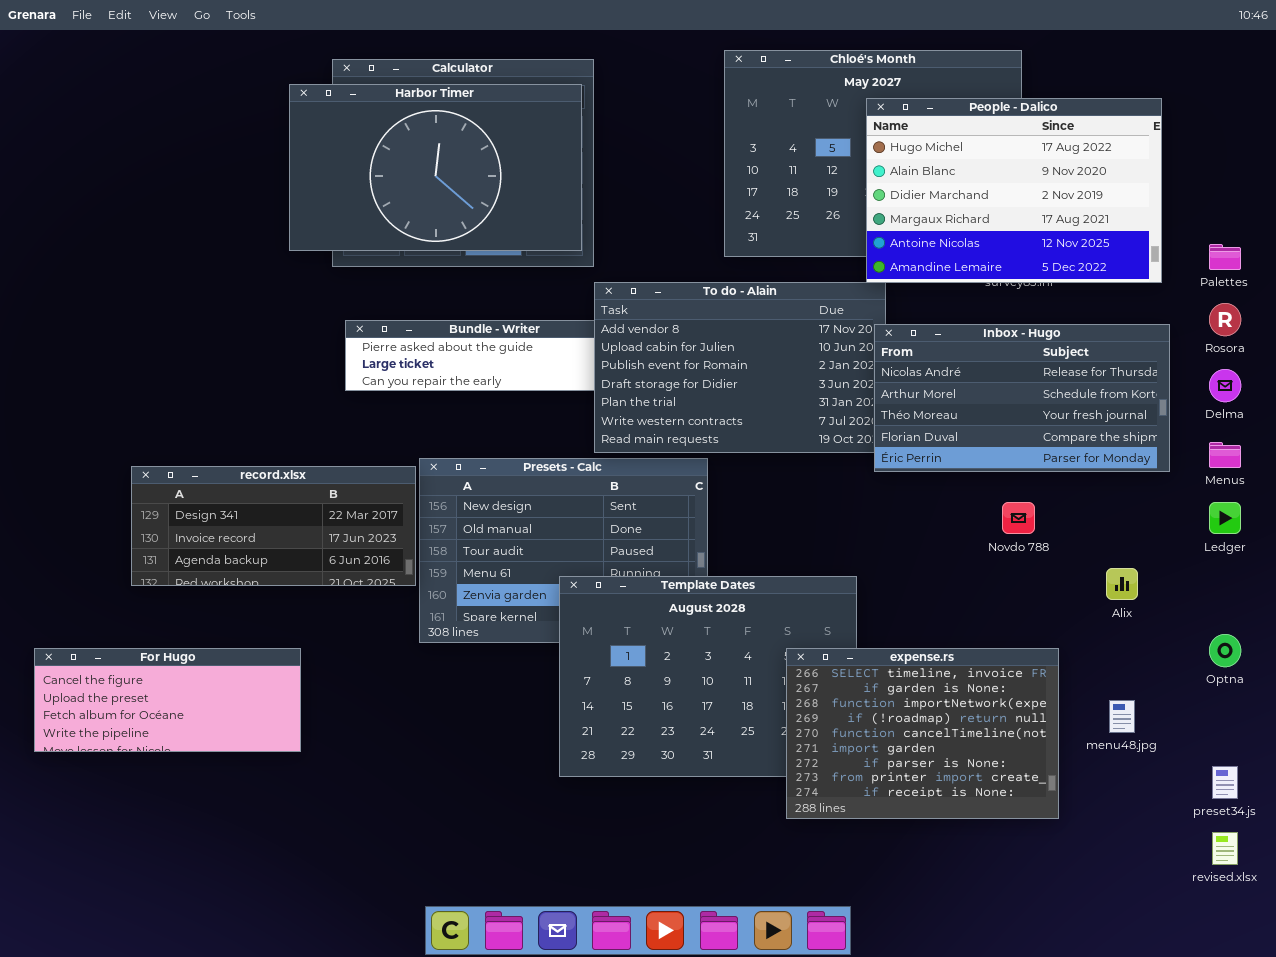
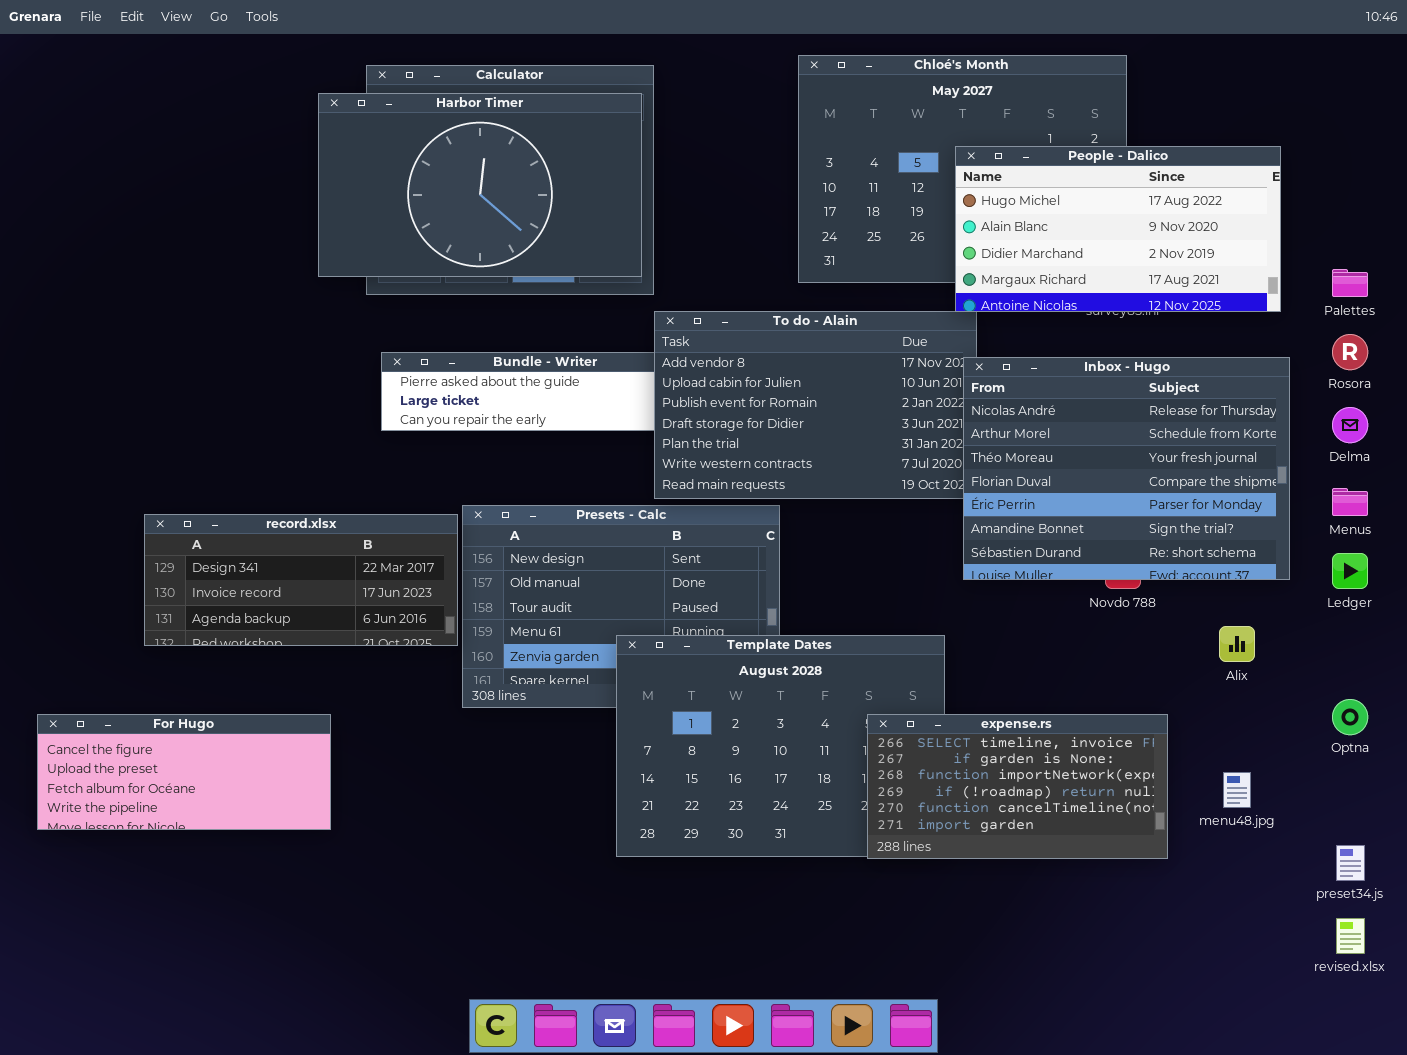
People - Dalico: [866,98,1162,283] -> [955,146,1281,312], resized
Inbox - Hugo: [874,324,1170,472] -> [963,357,1290,580], resized
expense.rs: [786,648,1059,819] -> [867,714,1168,859], resized

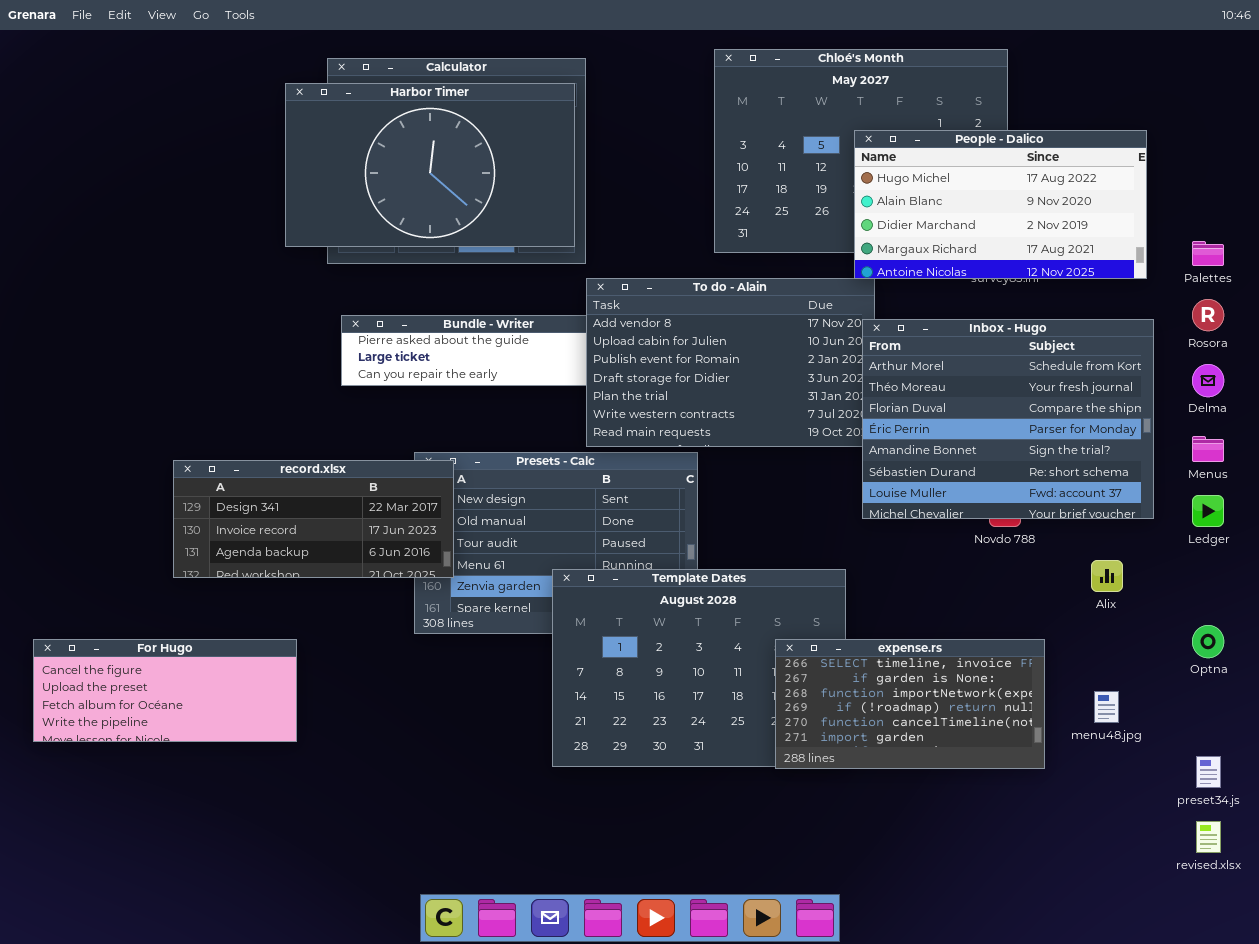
Inbox - Hugo: [963,357,1290,580] -> [862,319,1154,519], scrolled down 1 row
record.xlsx: [144,514,458,646] -> [173,460,454,578], moved

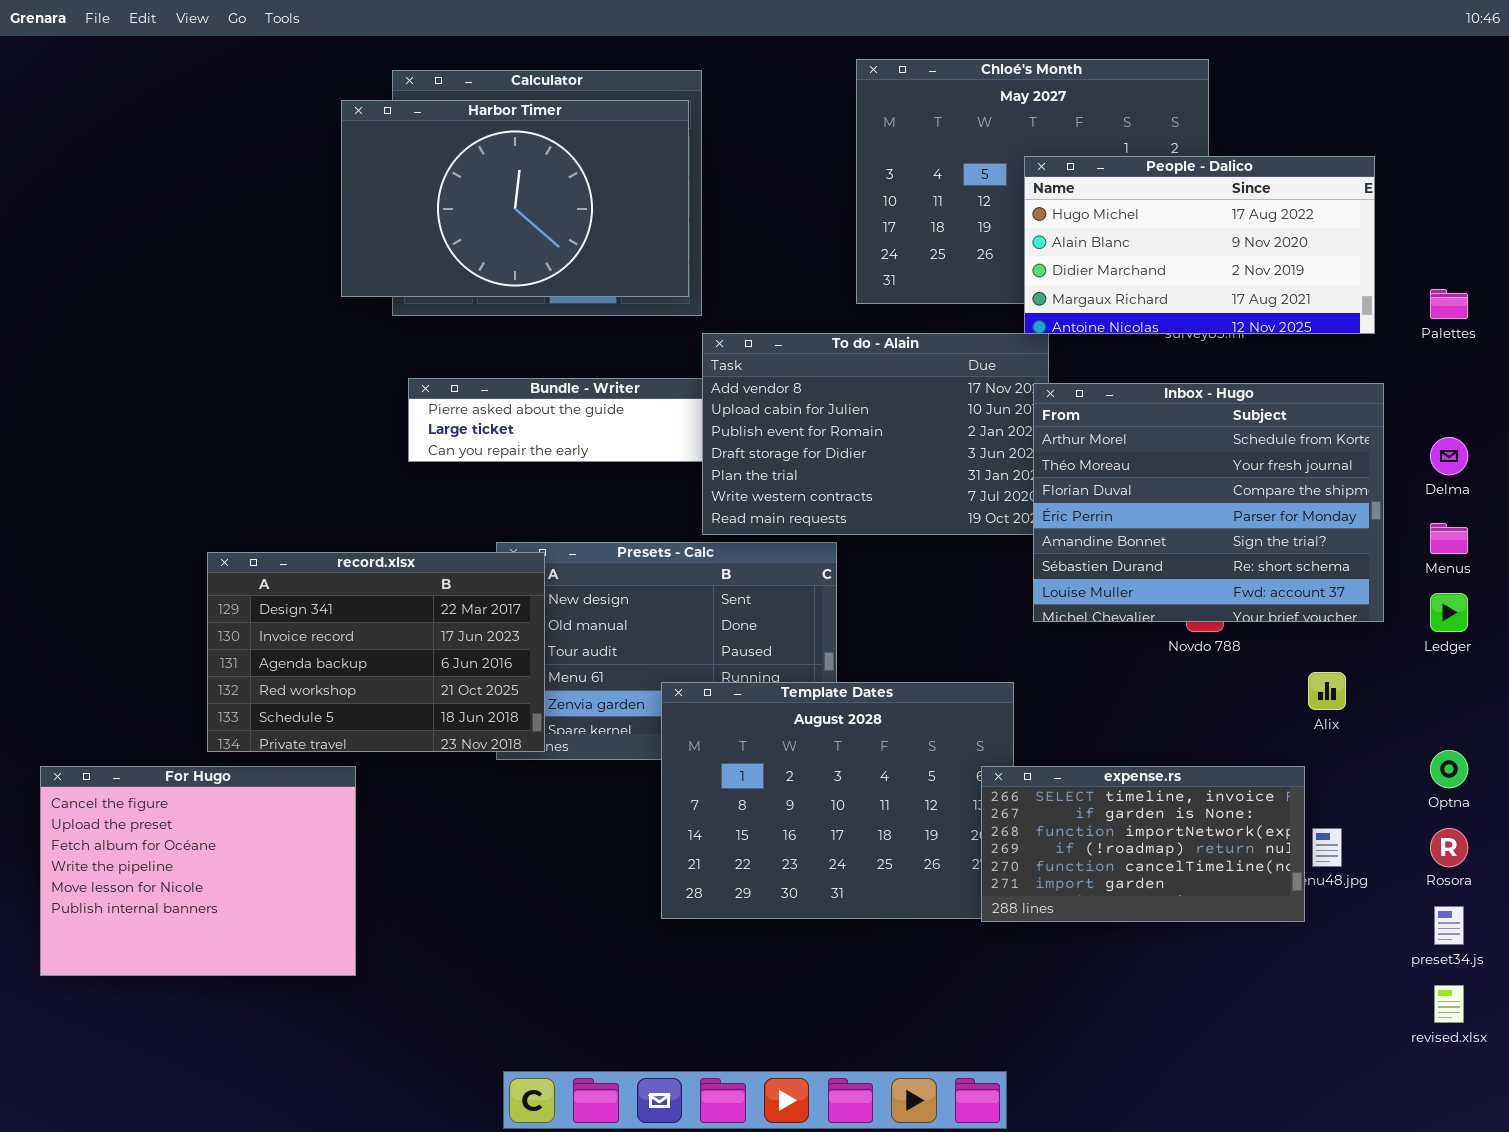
Rosora: [1192,299,1224,331] -> [1430,828,1468,867], moved
record.xlsx: [173,460,454,578] -> [207,552,545,752], resized
For Hugo: [33,639,297,742] -> [40,766,356,976], resized
expense.rs: [775,639,1045,769] -> [981,766,1305,922], moved

